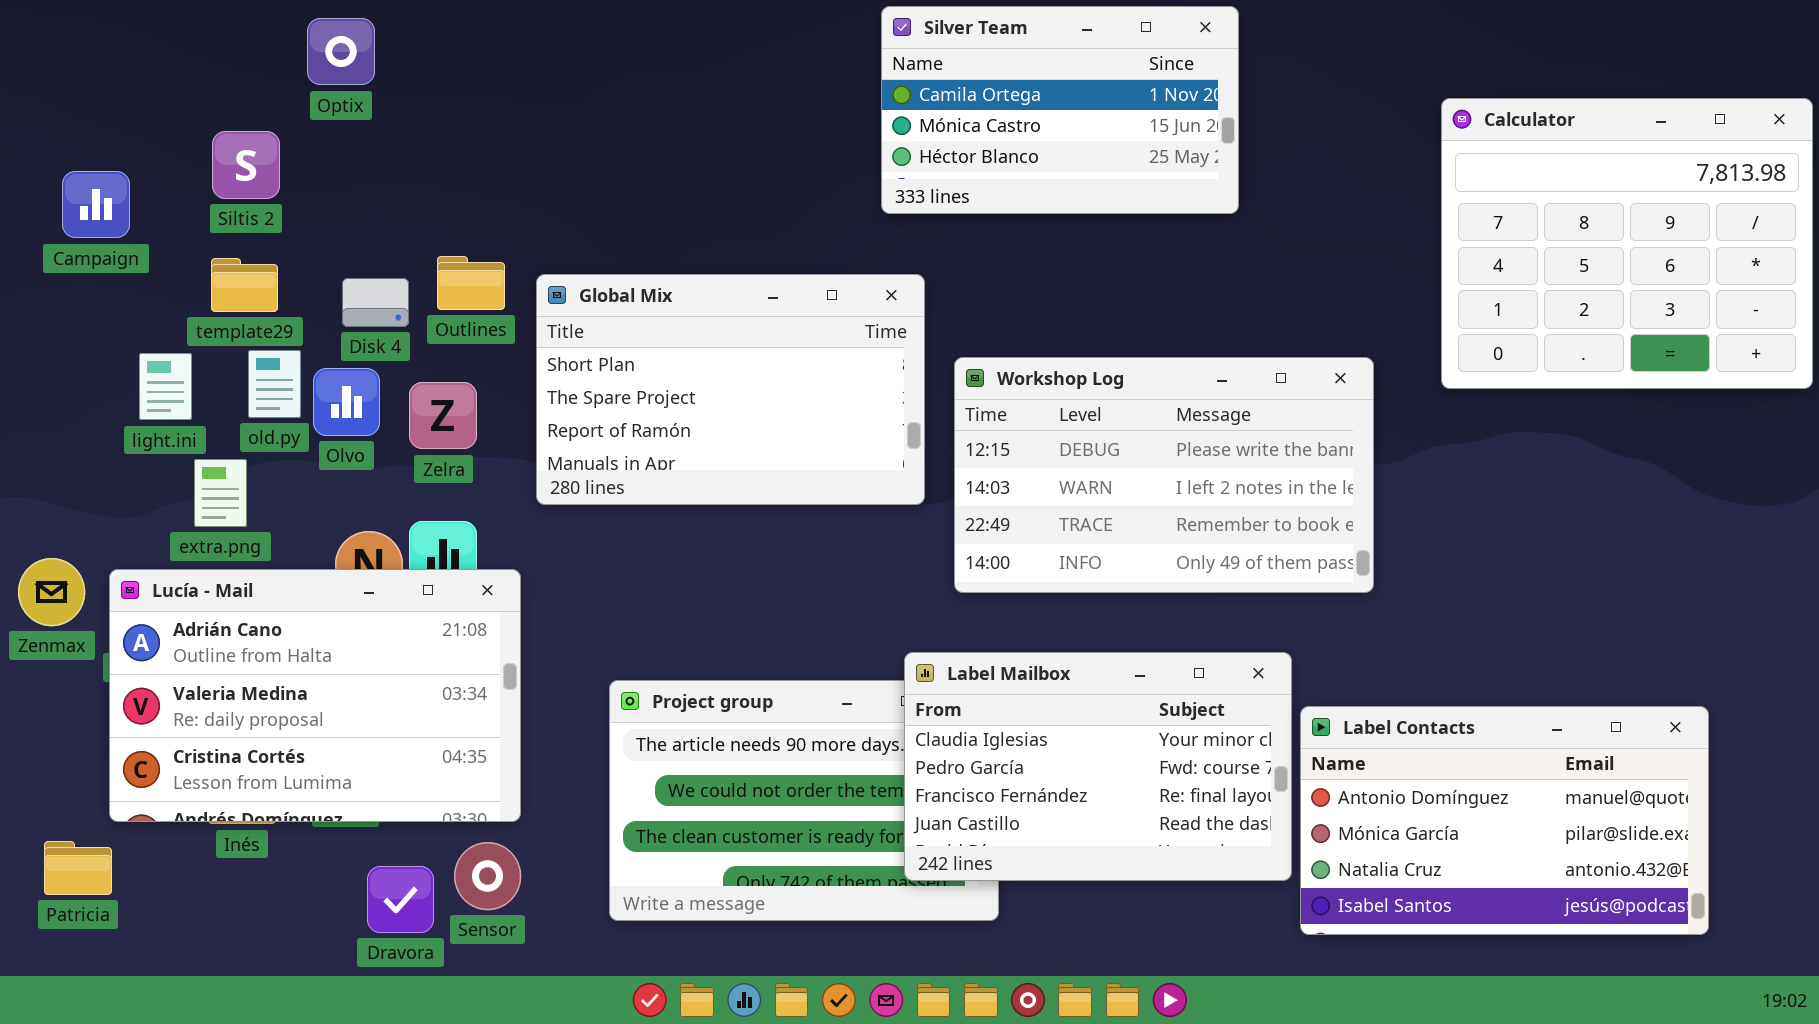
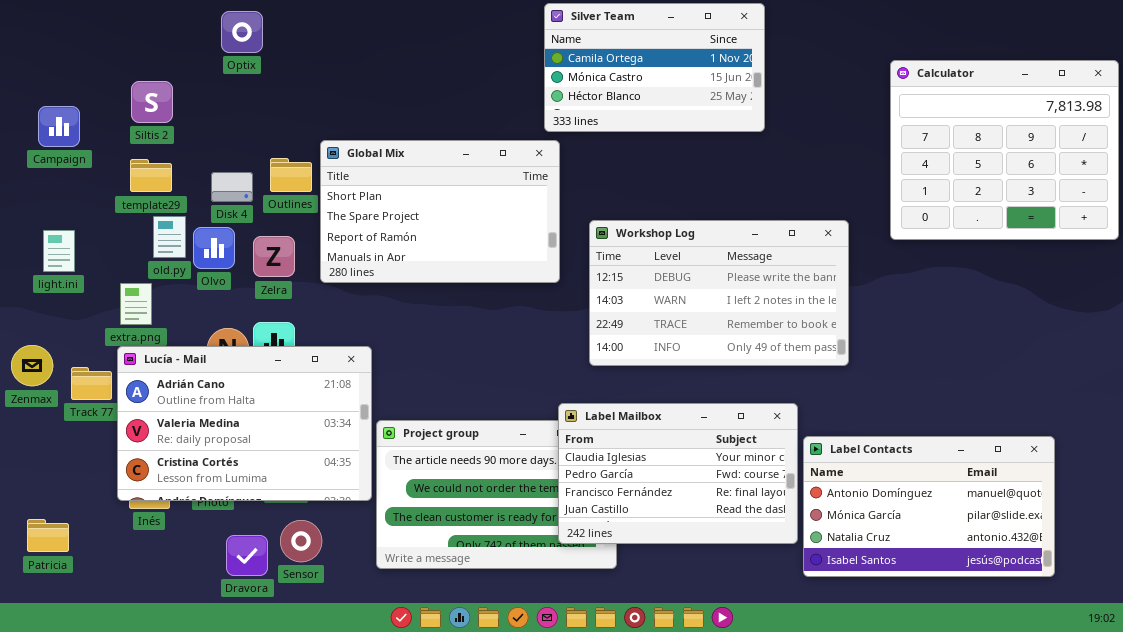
Optix: [307,18,375,85] -> [221,11,263,53], moved
Global Mix: [536,274,925,505] -> [320,140,560,283], moved
light.ini: [139,353,192,420] -> [43,230,75,272], moved
Lucía - Mail: [109,569,521,822] -> [117,346,372,501], moved

